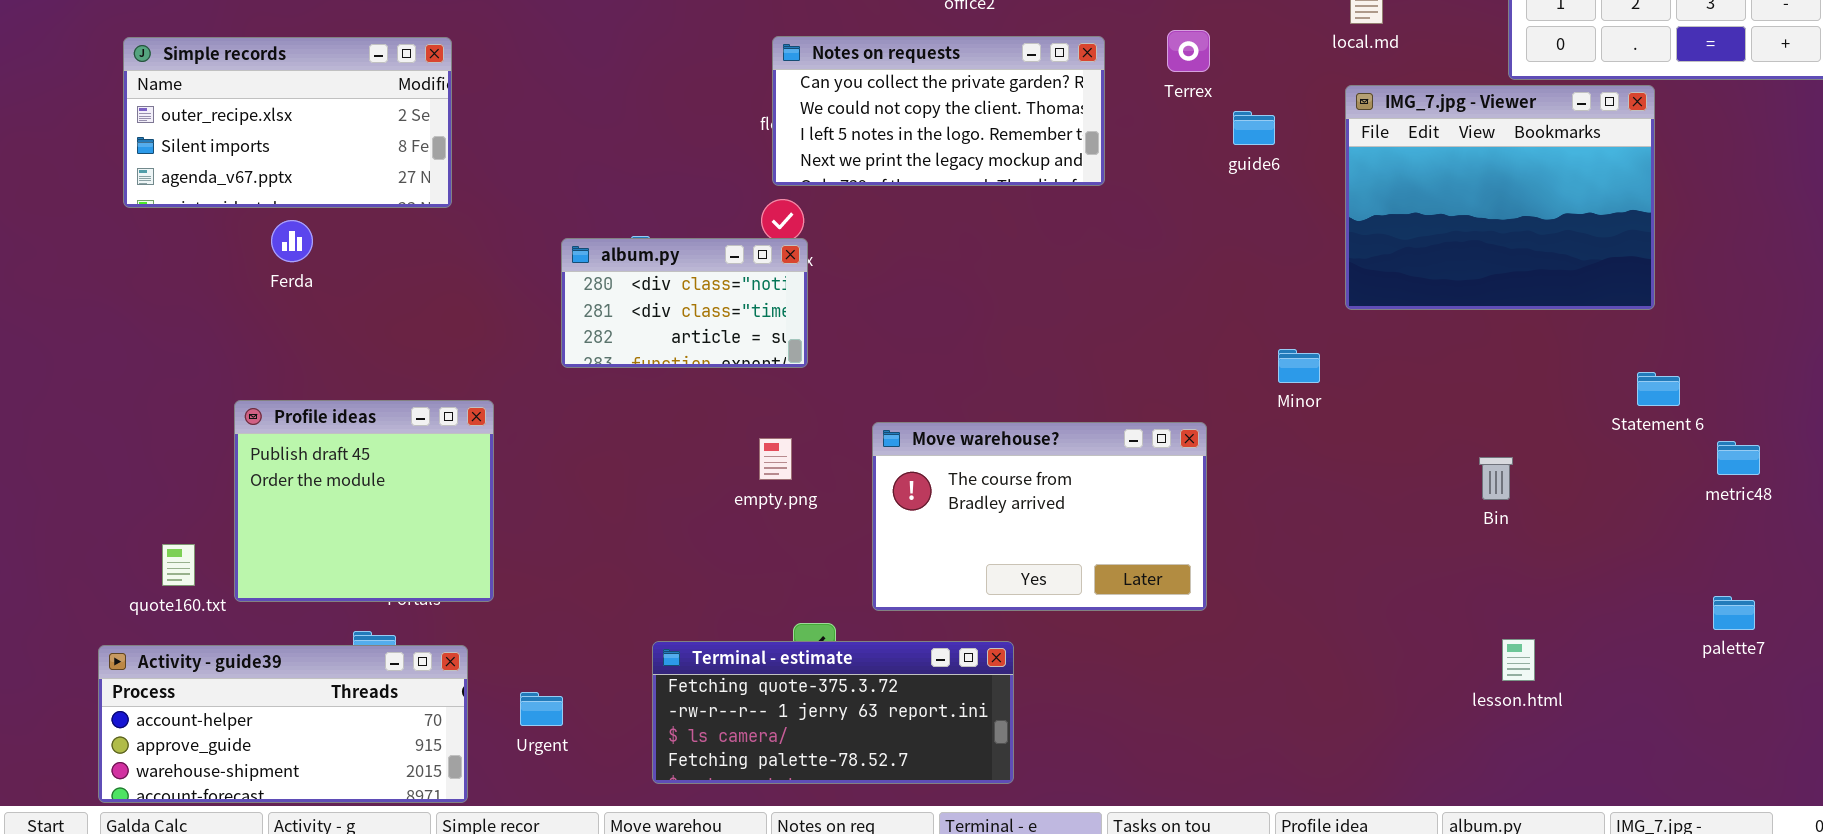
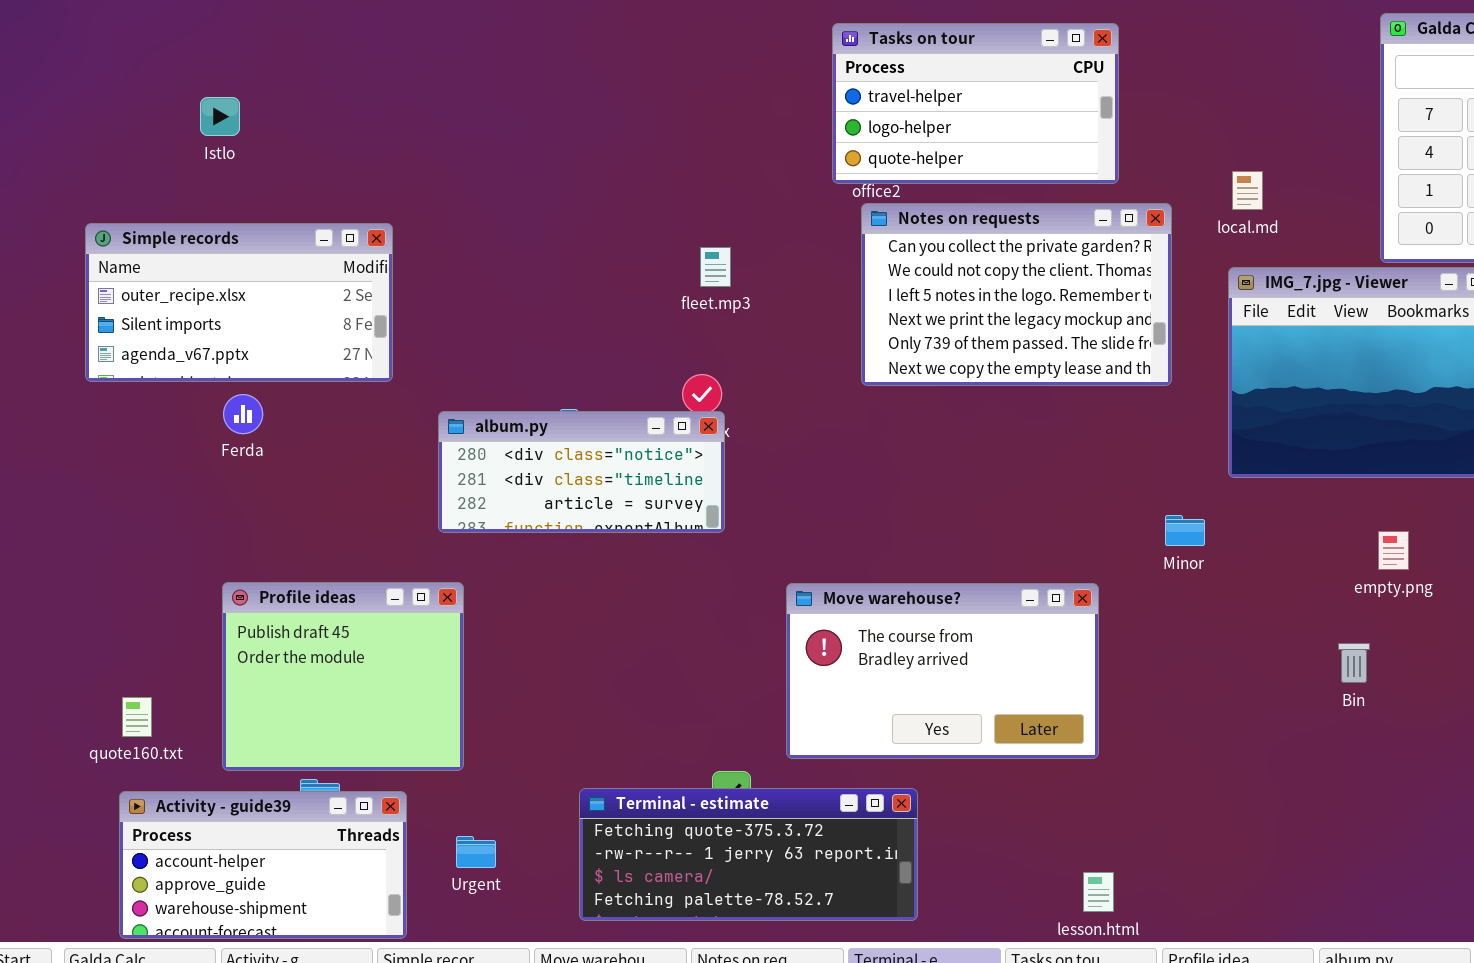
Notes on requests: [772,36,1105,186] -> [861,203,1172,386], moved, resized
album.py: [561,238,808,368] -> [438,411,725,533], resized
Profile ideas: [234,400,494,602] -> [222,582,464,771], moved
empty.png: [759,438,792,480] -> [1378,531,1409,570], moved
Bin: [1479,457,1513,500] -> [1338,643,1370,683], moved
lesson.html: [1502,639,1535,681] -> [1083,872,1114,912], moved
Activity - guide39: [98,645,468,803] -> [119,791,407,939], resized

